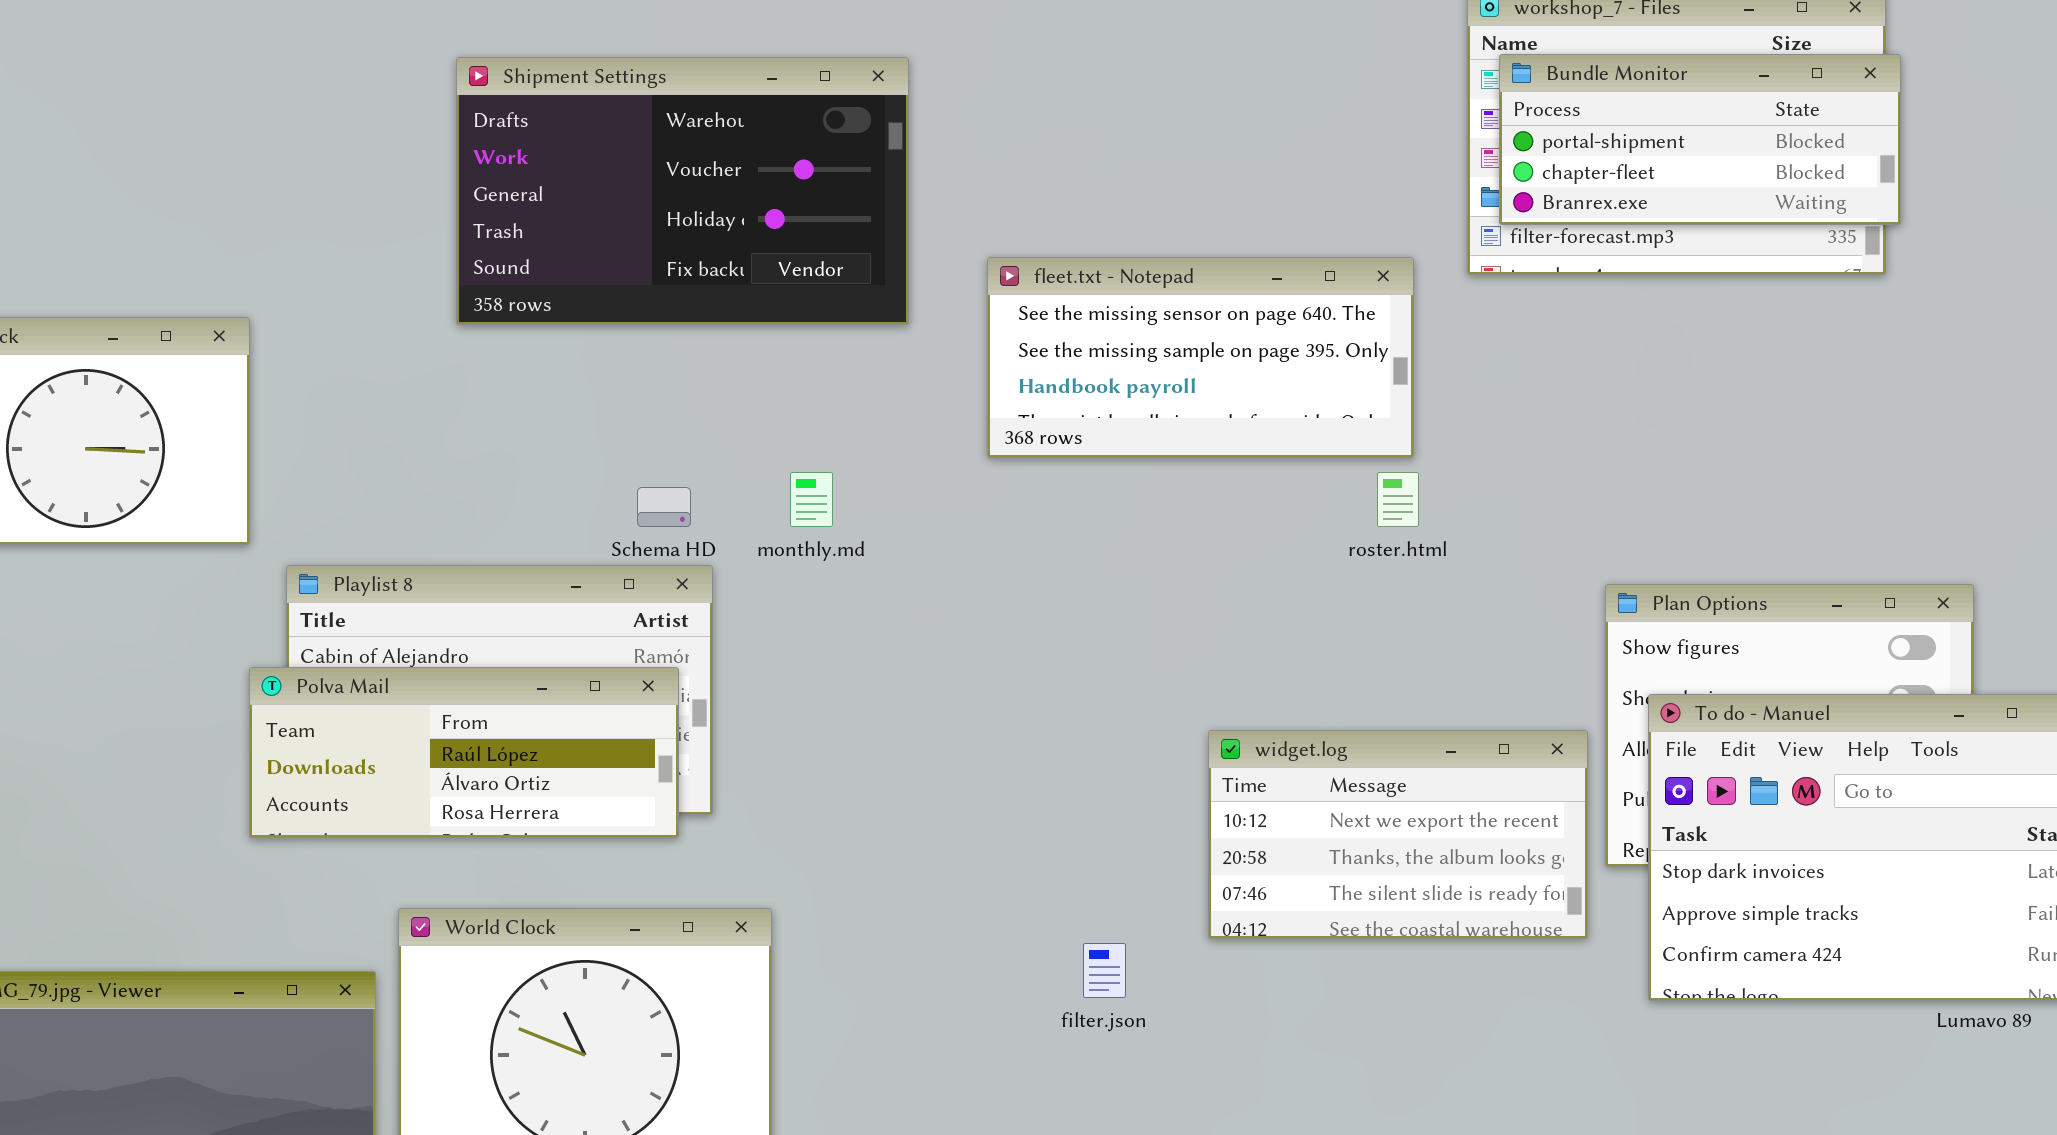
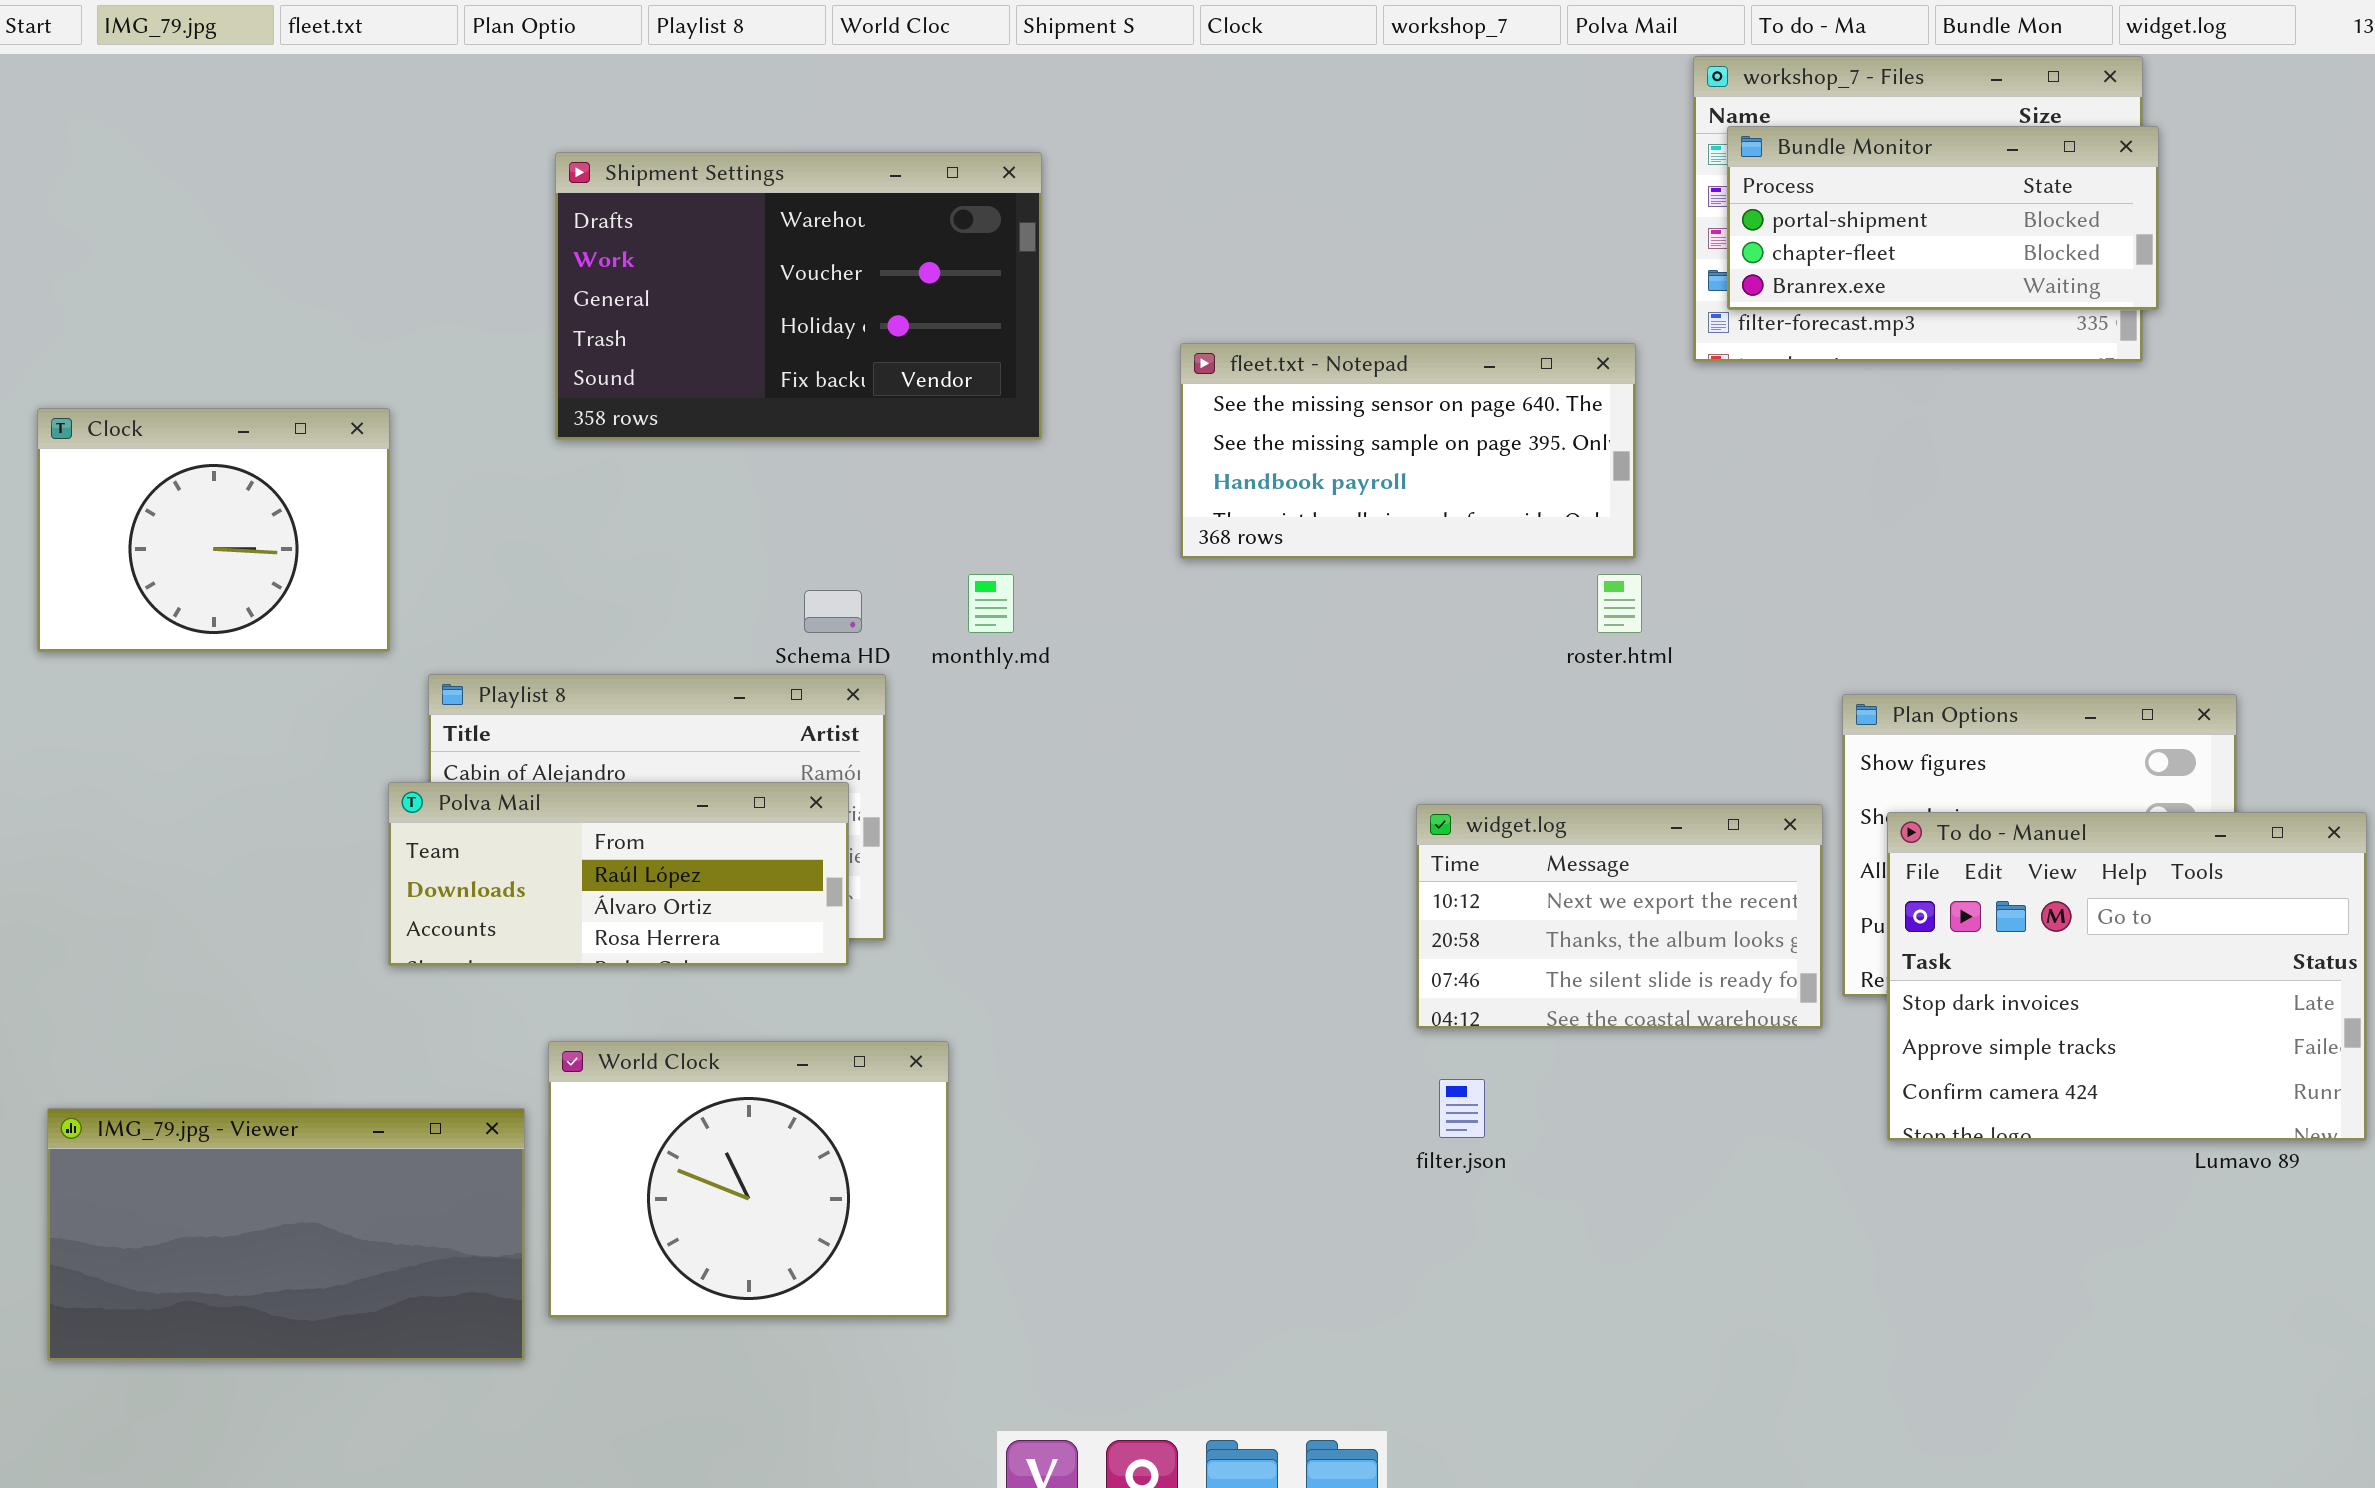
Shipment Settings: [456,57,909,325] -> [555,152,1042,440], moved
widget.log: [1208,730,1588,939] -> [1416,804,1823,1029], moved
filter.json: [1083,943,1126,998] -> [1439,1079,1485,1138], moved

